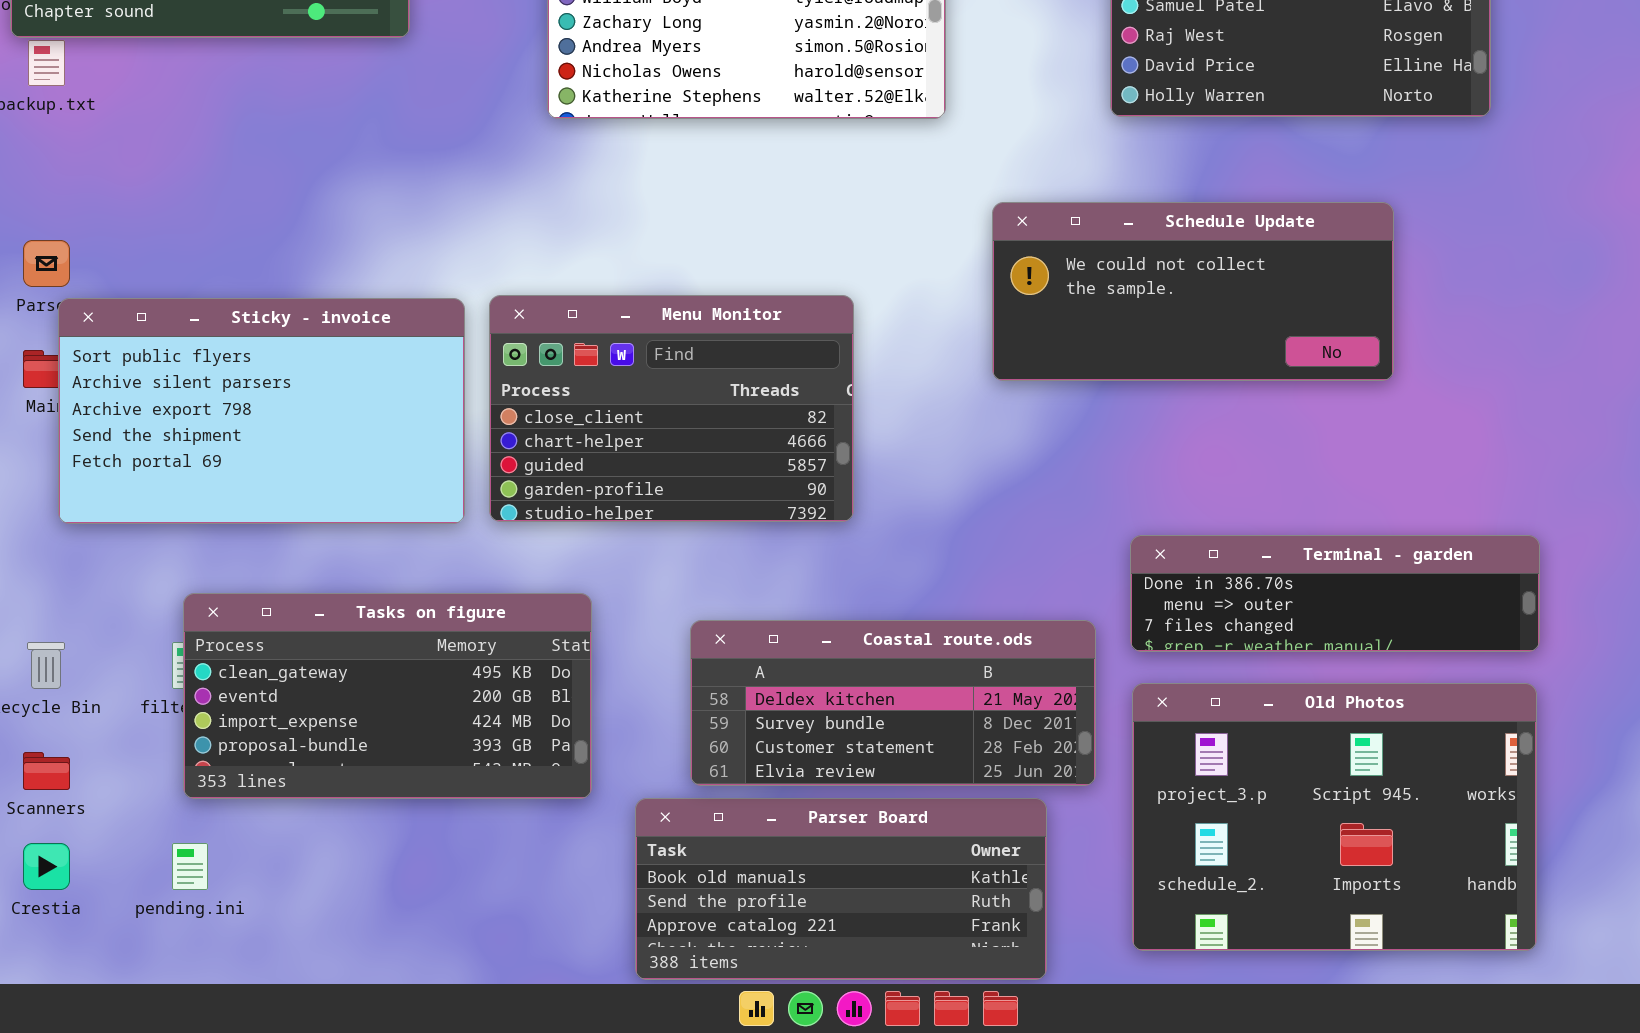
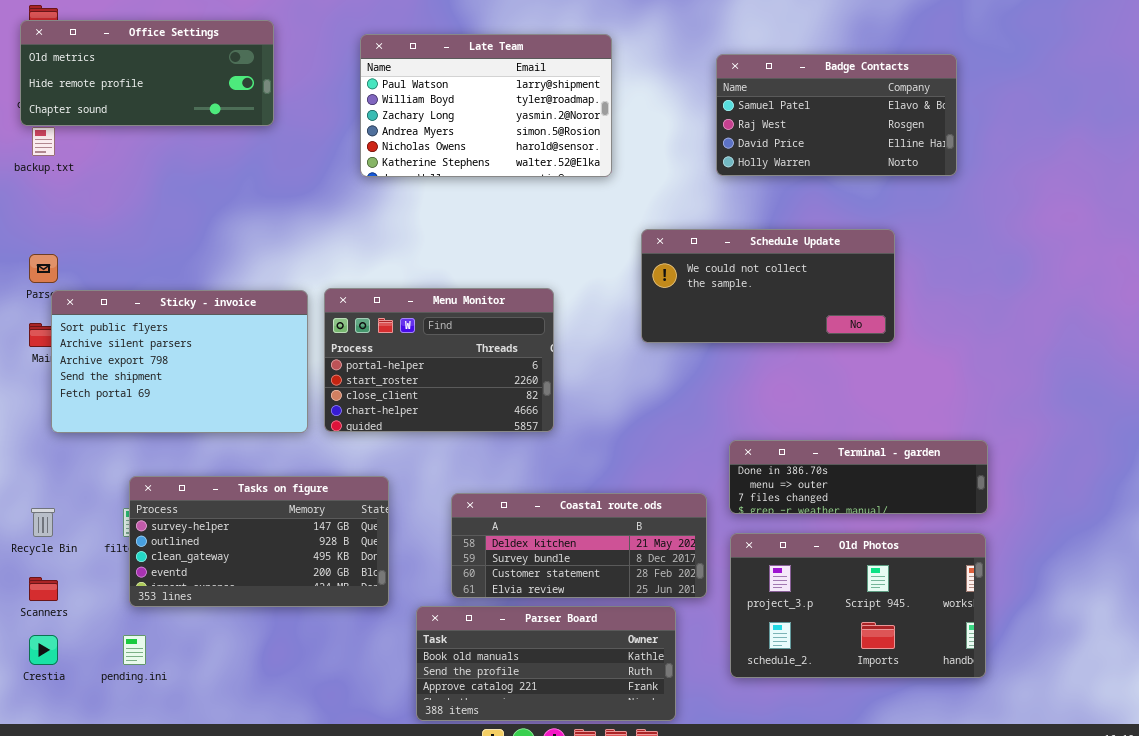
Menu Monitor: [489,295,854,522] -> [324,288,554,432], scrolled up 2 rows
Tasks on figure: [183,593,592,799] -> [129,476,389,607], scrolled up 2 rows
Old Photos: [1132,683,1537,951] -> [730,533,986,678], resized

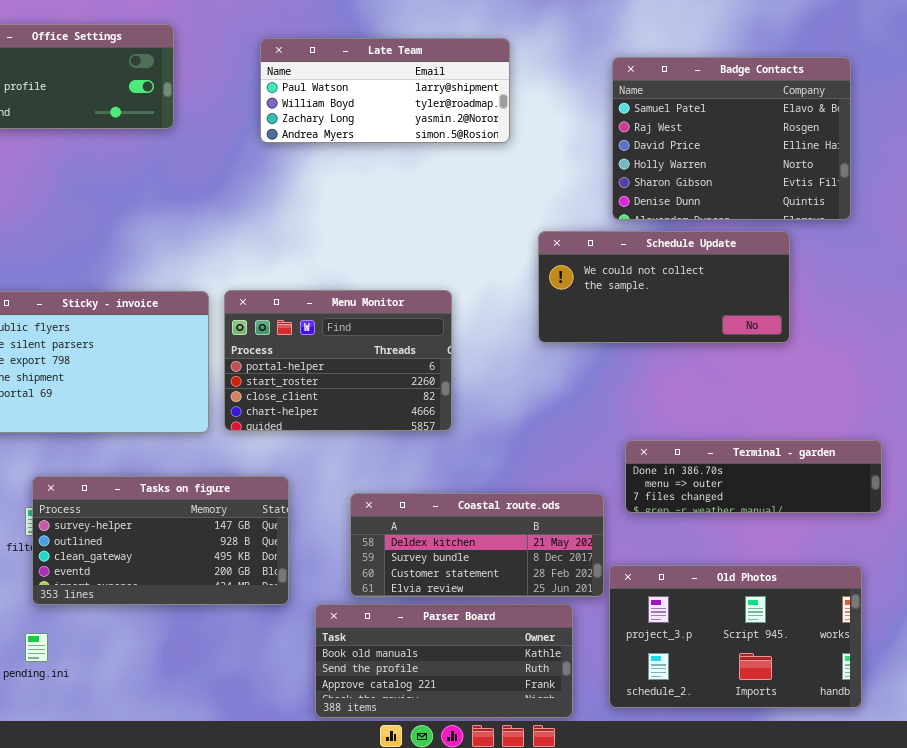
Late Team: [360,34,612,177] -> [260,38,510,143], resized
Badge Contacts: [716,54,957,176] -> [612,57,851,220], resized
Old Photos: [730,533,986,678] -> [609,565,862,708], moved

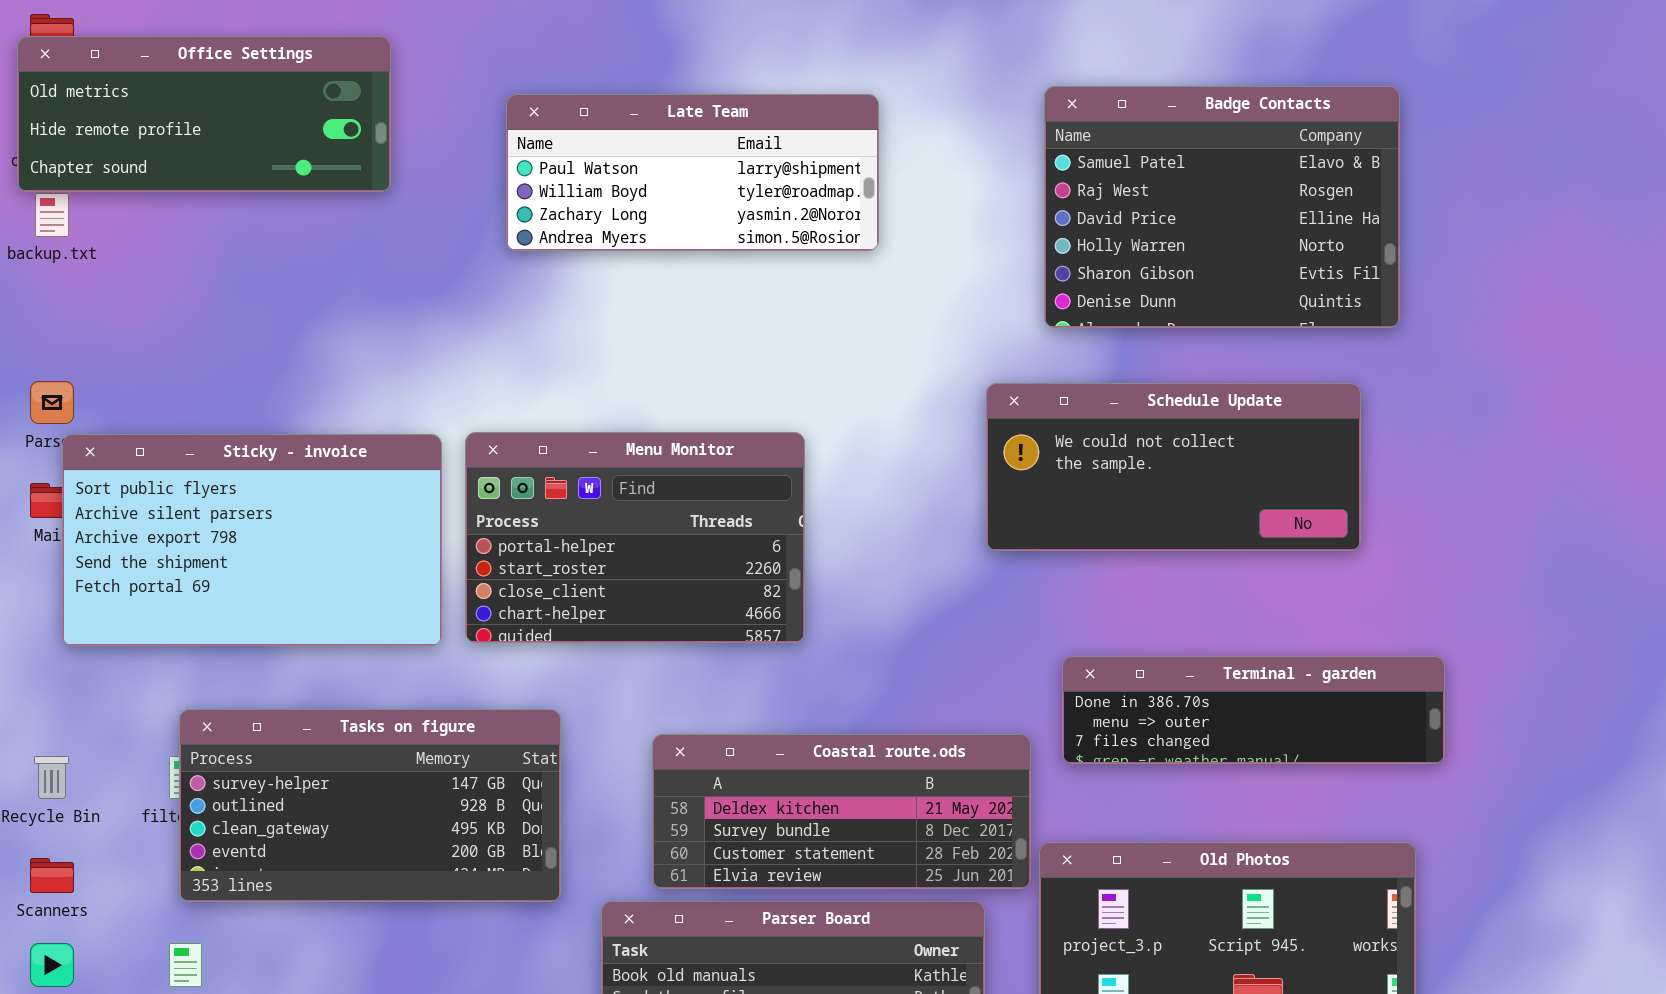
Late Team: [260,38,510,143] -> [506,94,879,251], moved
Schedule Update: [538,231,790,343] -> [986,383,1361,551], moved

